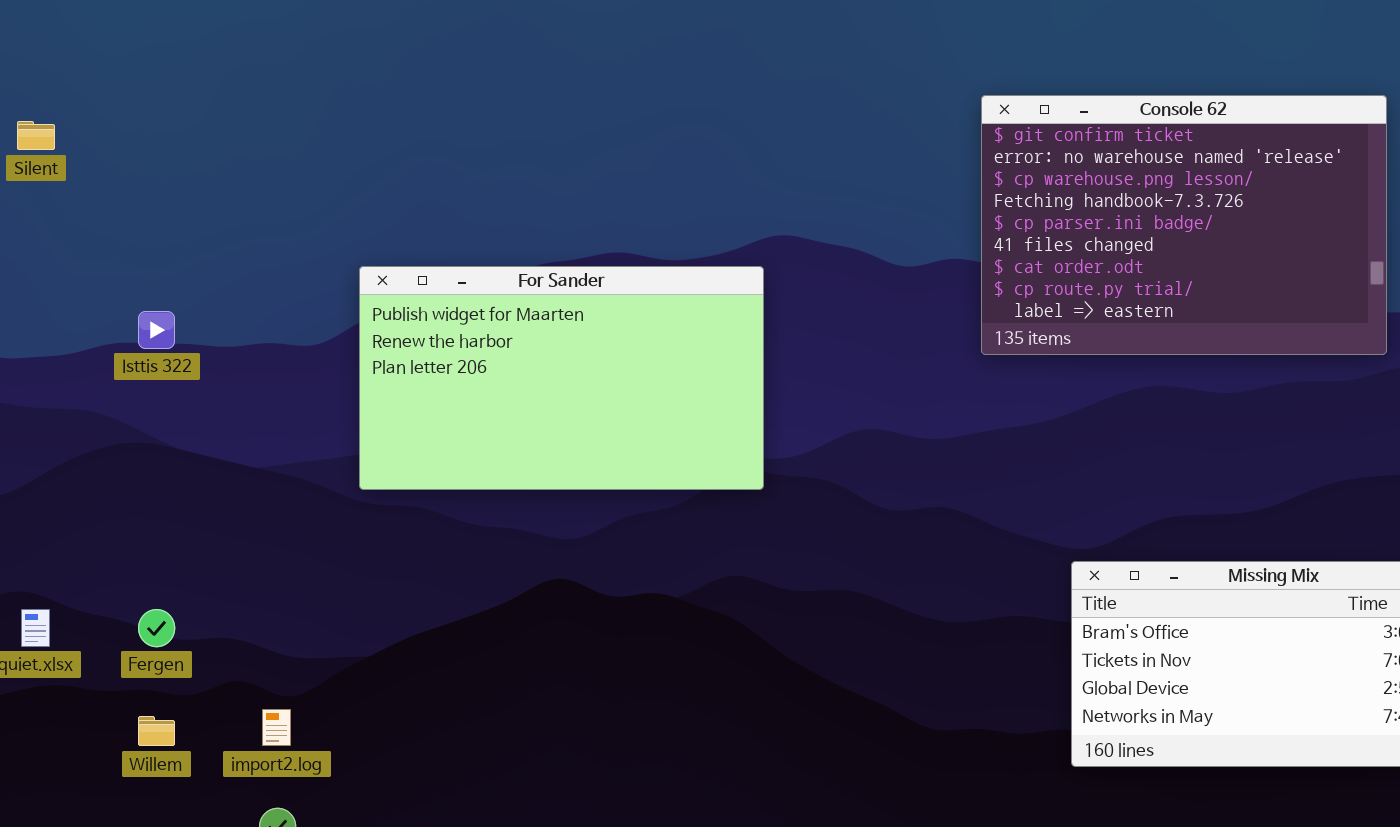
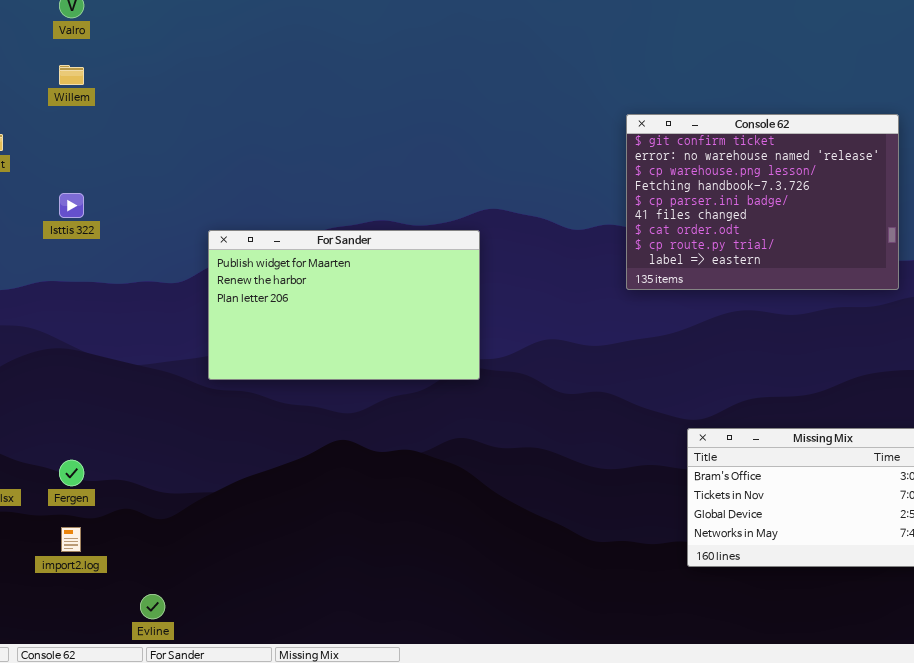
Isttis 322: [138,311,175,349] -> [59,193,84,218], moved
import2.log: [262,709,291,746] -> [61,527,81,552], moved
Willem: [138,716,175,746] -> [59,65,84,85], moved

